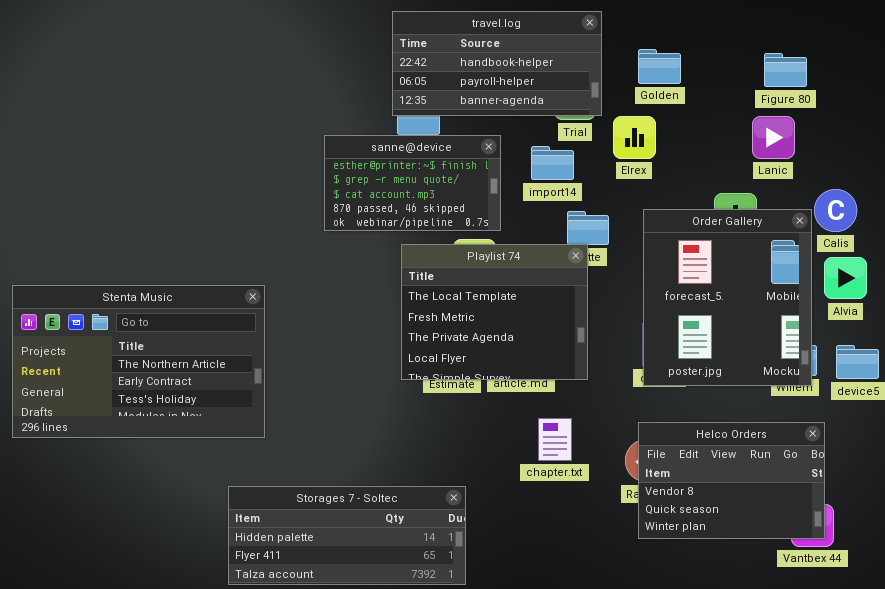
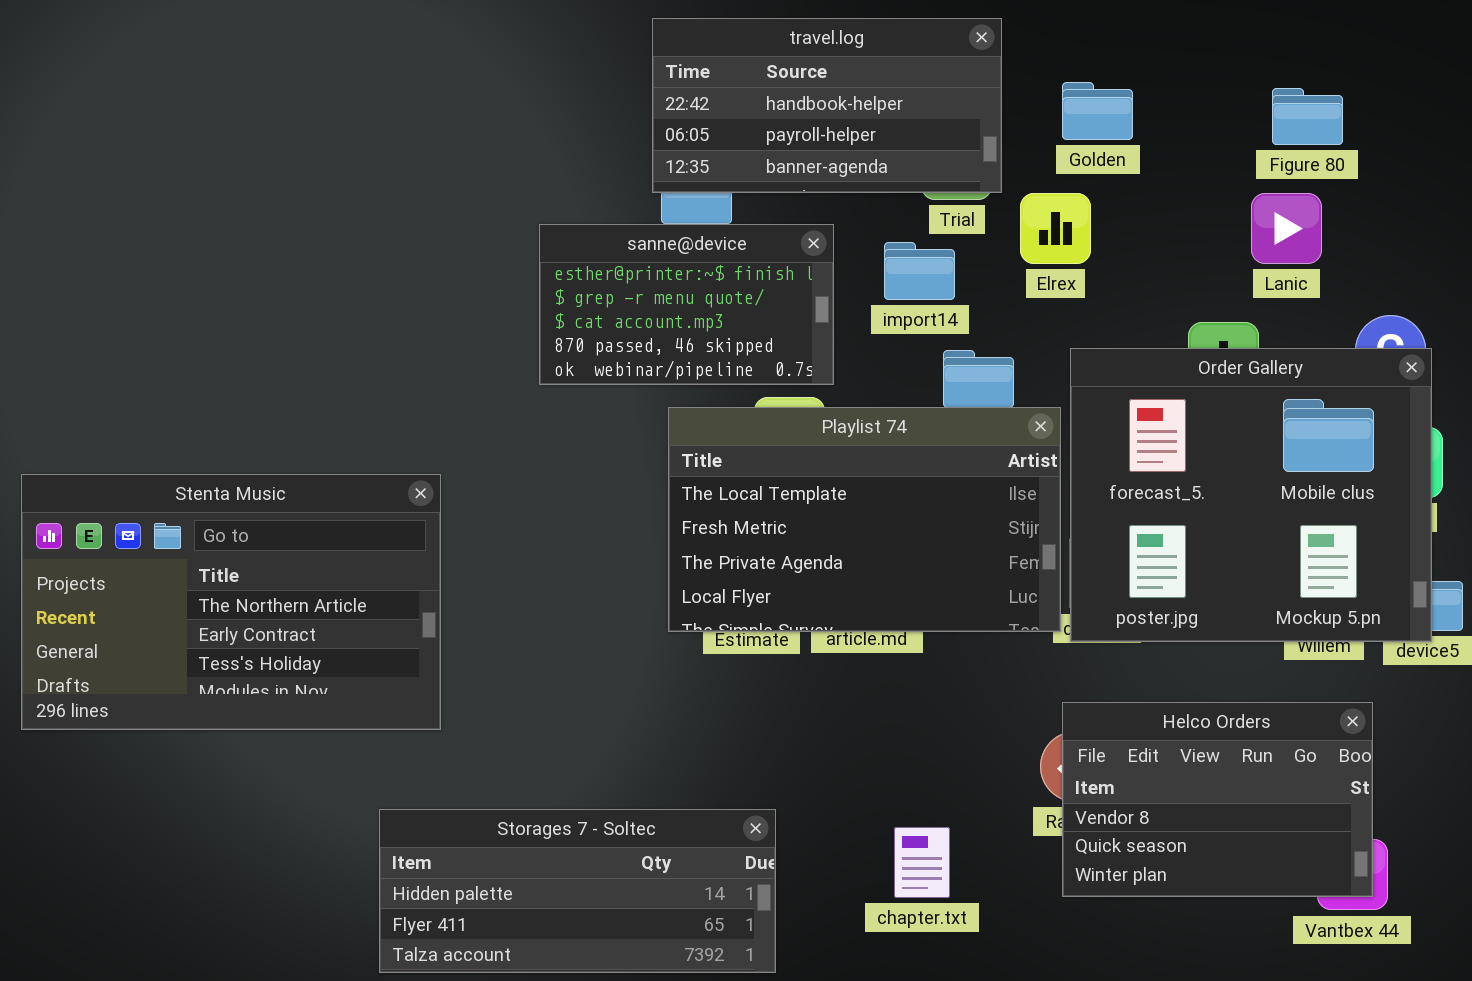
Order Gallery: [643,209,812,386] -> [1070,348,1432,642], resized
Playlist 74: [401,244,588,380] -> [668,407,1061,632], resized
chapter.txt: [538,418,572,461] -> [894,827,950,898], moved

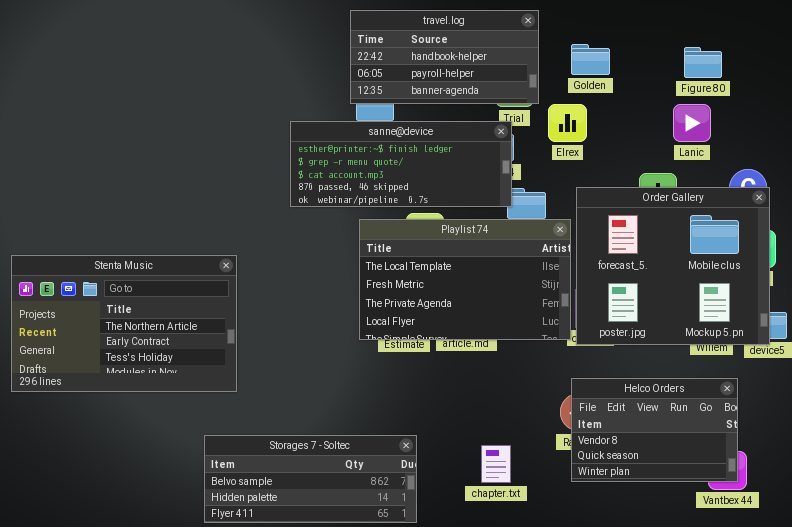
sanne@device: [539,224,834,385] -> [290,121,512,207], resized
Storages 7 - Soltec: [379,809,776,973] -> [204,435,417,523], scrolled up 1 row

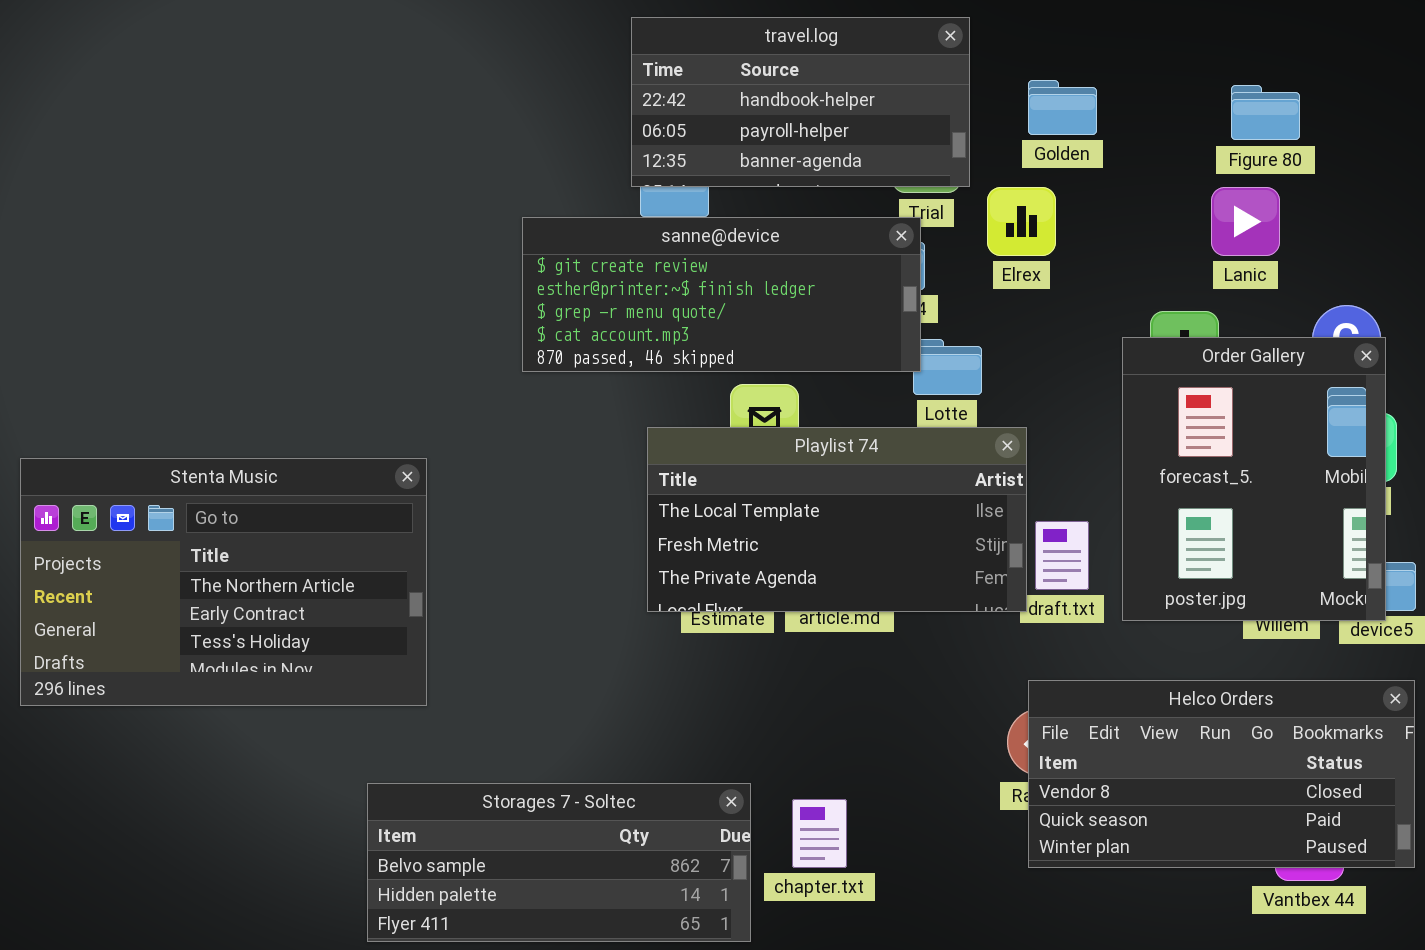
sanne@device: [290,121,512,207] -> [522,217,921,372], scrolled up 1 row
Order Gallery: [576,187,770,345] -> [1122,337,1386,621], resized
Playlist 74: [359,219,571,340] -> [647,427,1027,612], resized
Helco Orders: [571,378,738,482] -> [1028,680,1415,868], resized
chapter.txt: [481,445,511,483] -> [792,799,847,868], moved

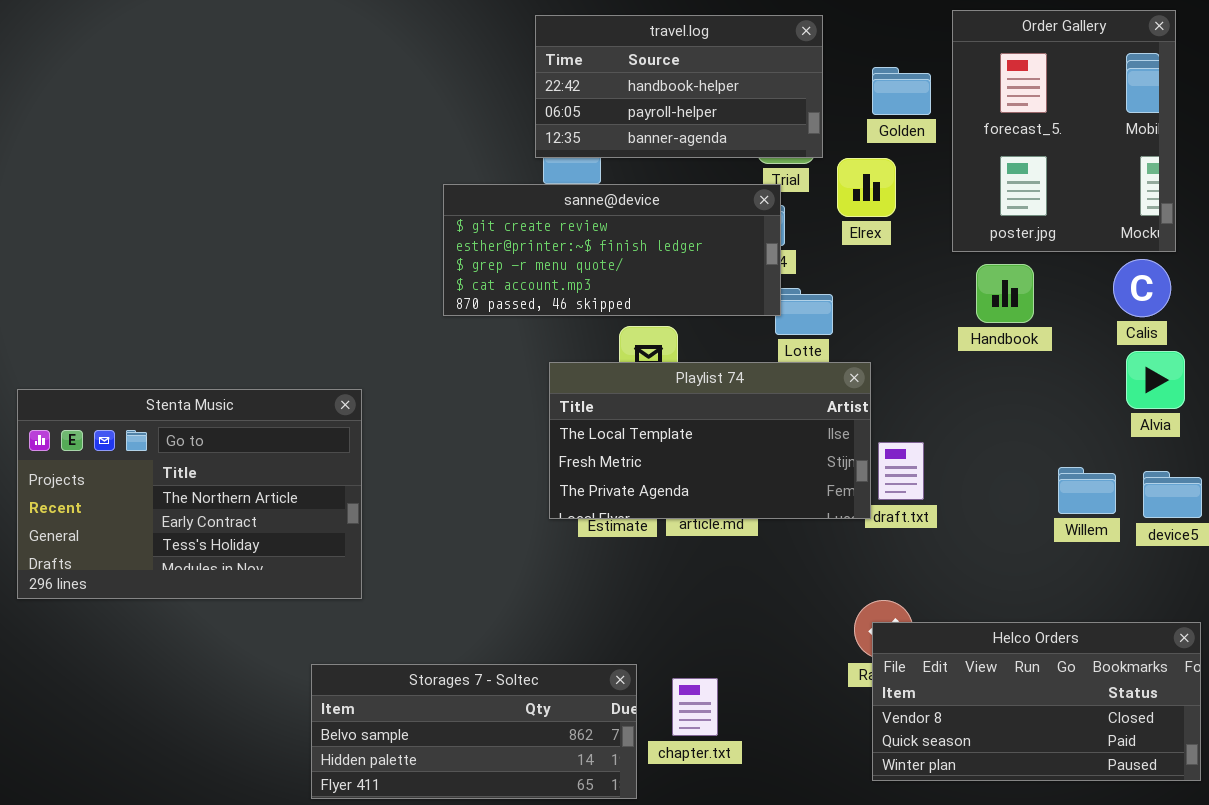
Order Gallery: [1122,337,1386,621] -> [952,10,1176,252], moved
Helco Orders: [1028,680,1415,868] -> [872,622,1201,781], moved

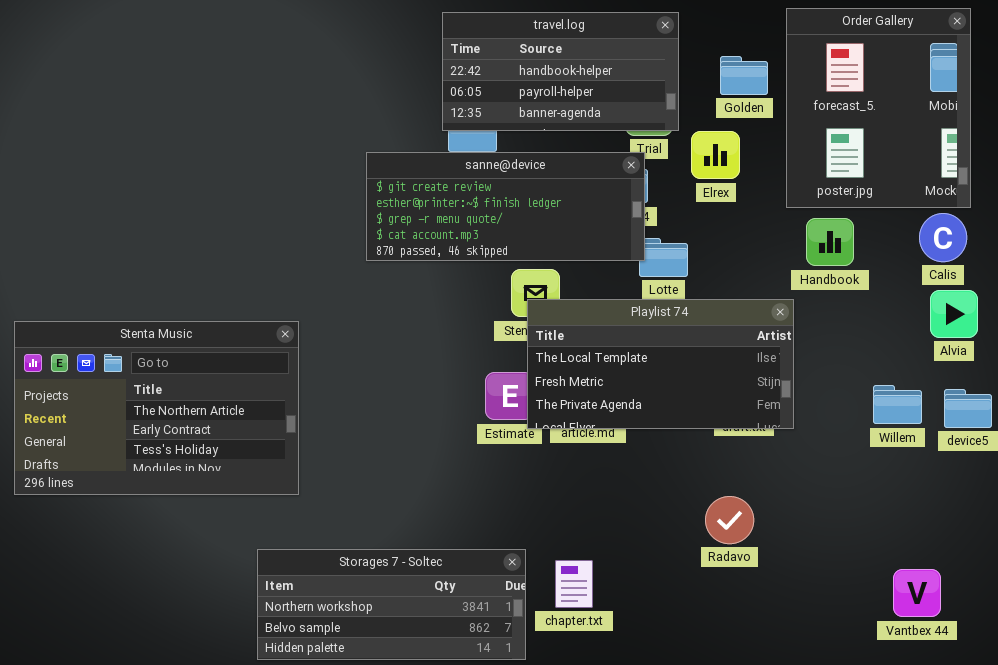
Playlist 74: [549,362,871,519] -> [527,299,794,429], moved
Helco Orders: [872,622,1201,781] -> none, closed
Storages 7 - Soltec: [311,664,637,799] -> [257,549,526,660], scrolled up 1 row

